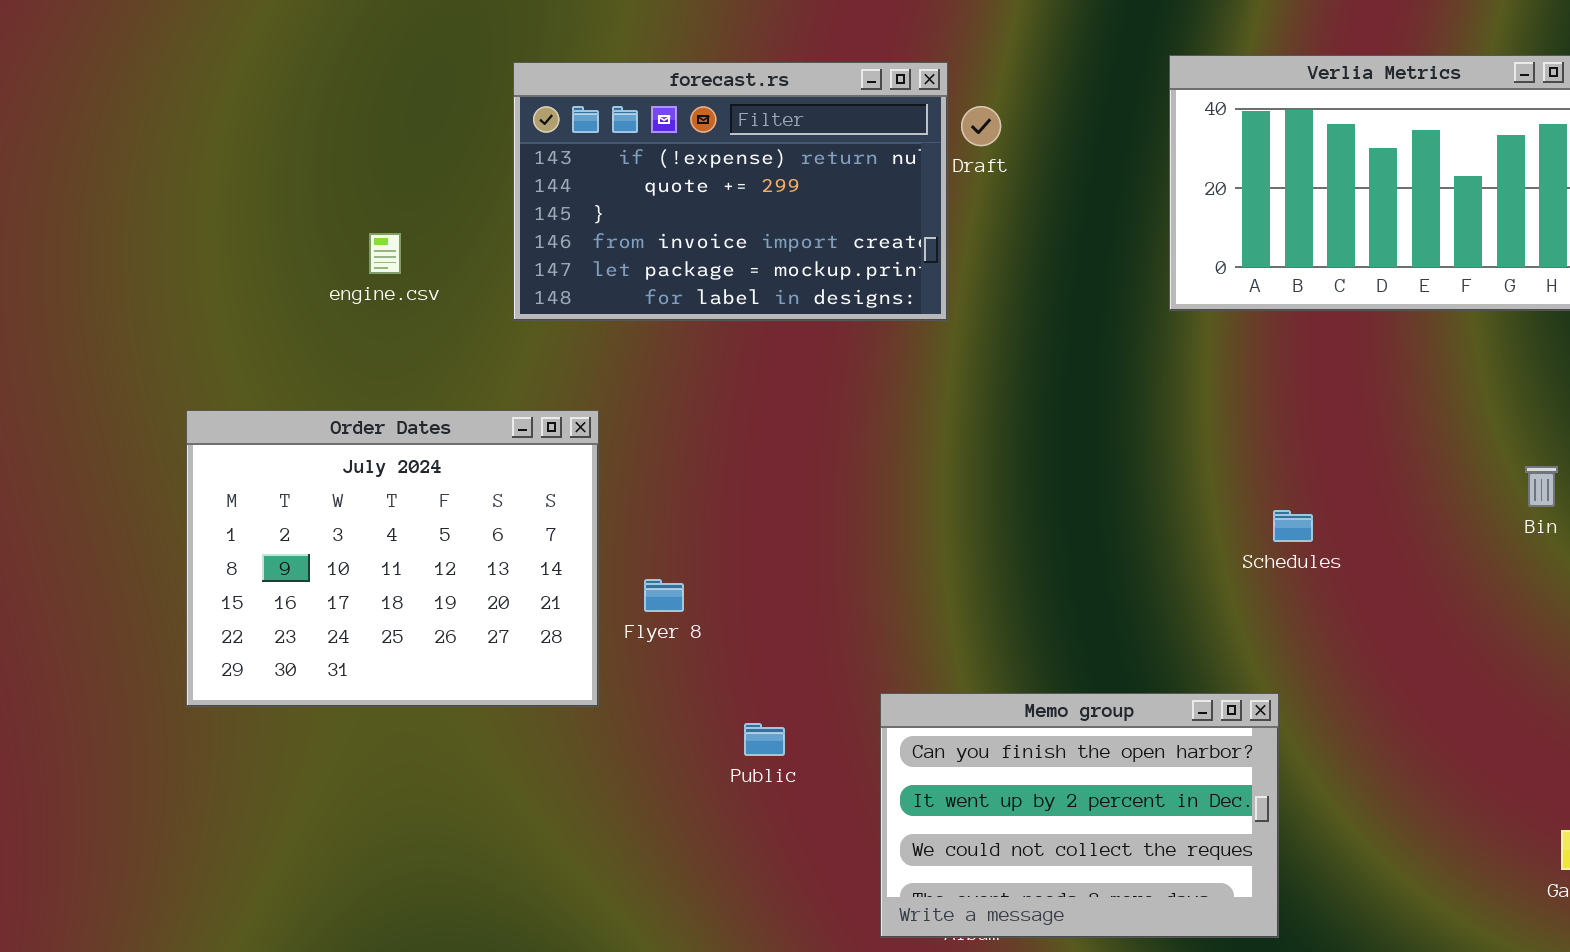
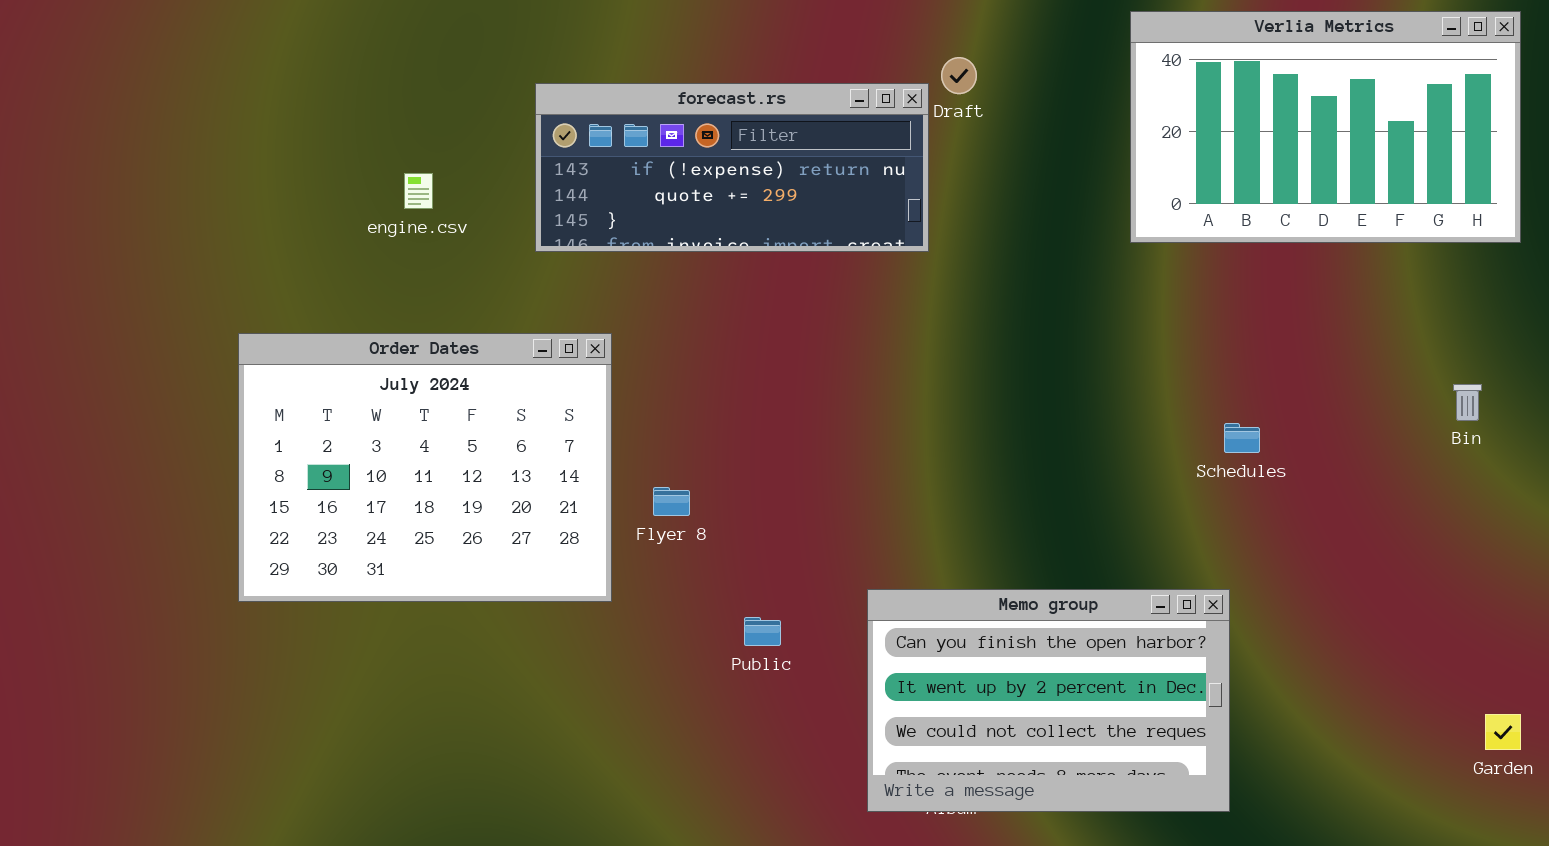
forecast.rs: [513,62,948,321] -> [535,83,929,252], resized

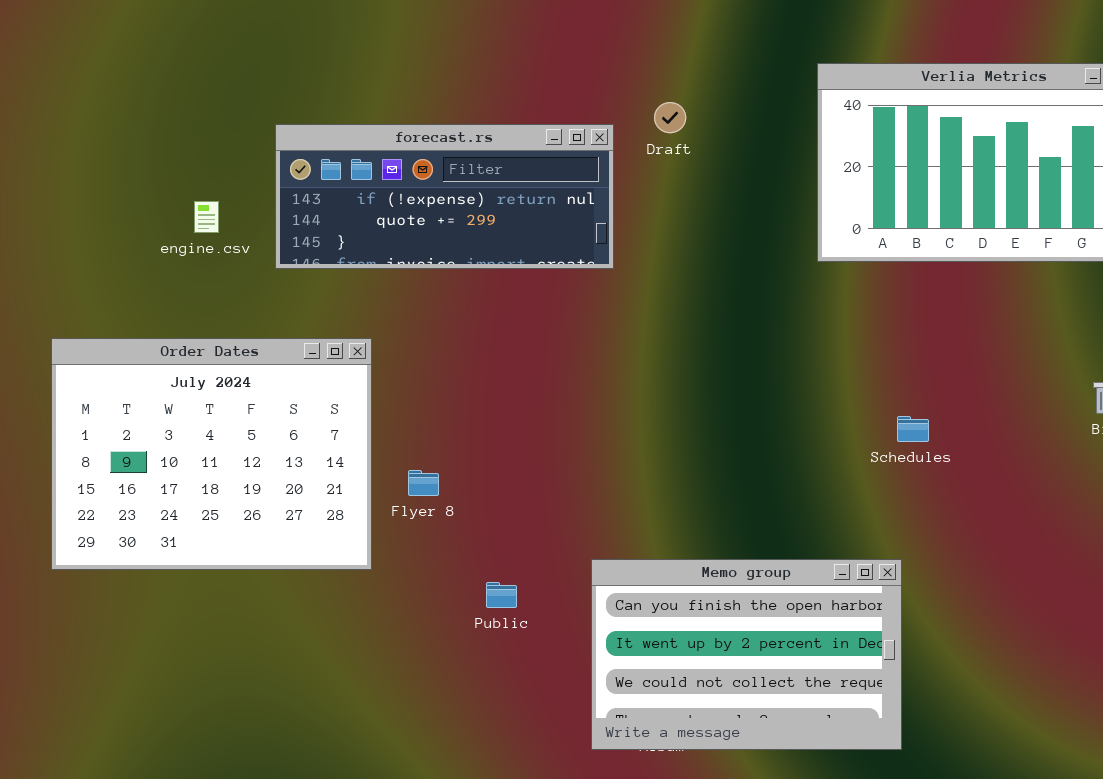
forecast.rs: [535,83,929,252] -> [275,124,614,269], moved

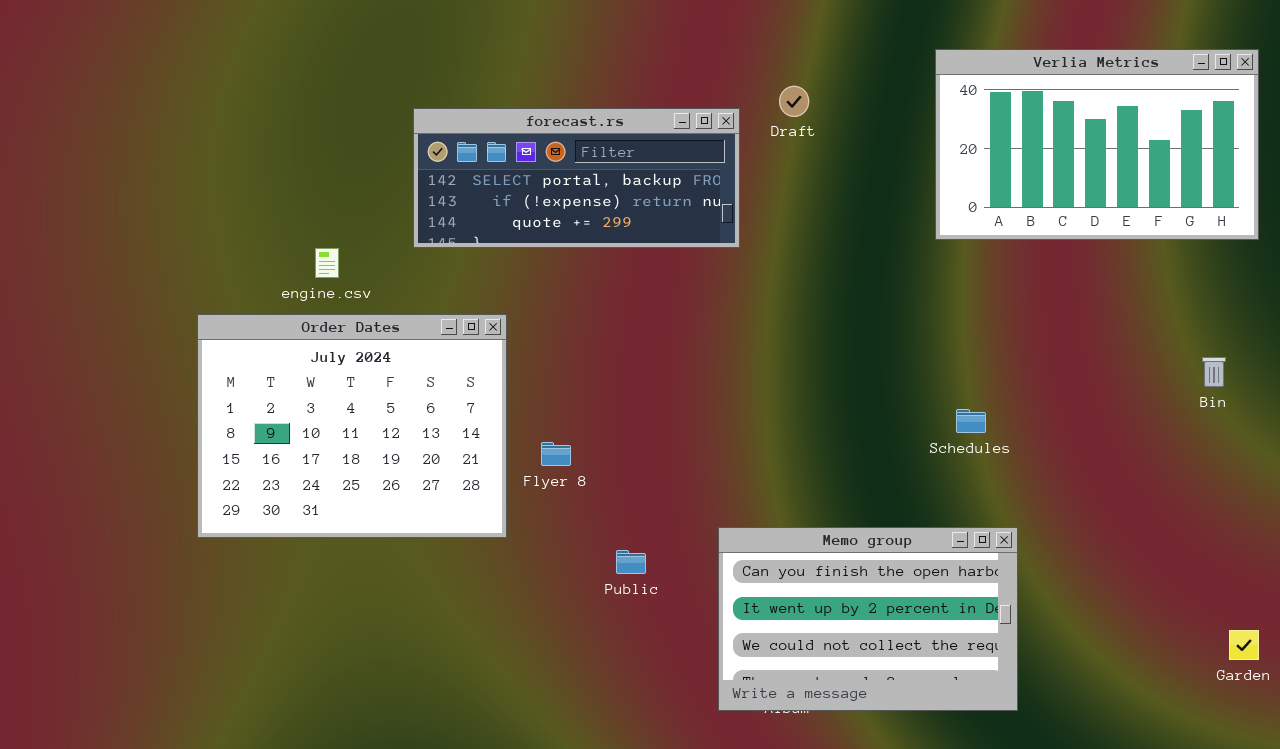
forecast.rs: [275,124,614,269] -> [413,108,740,248], scrolled up 1 row
engine.csv: [194,201,219,233] -> [315,248,339,278], moved
Schedules: [897,416,929,442] -> [956,409,986,433], moved

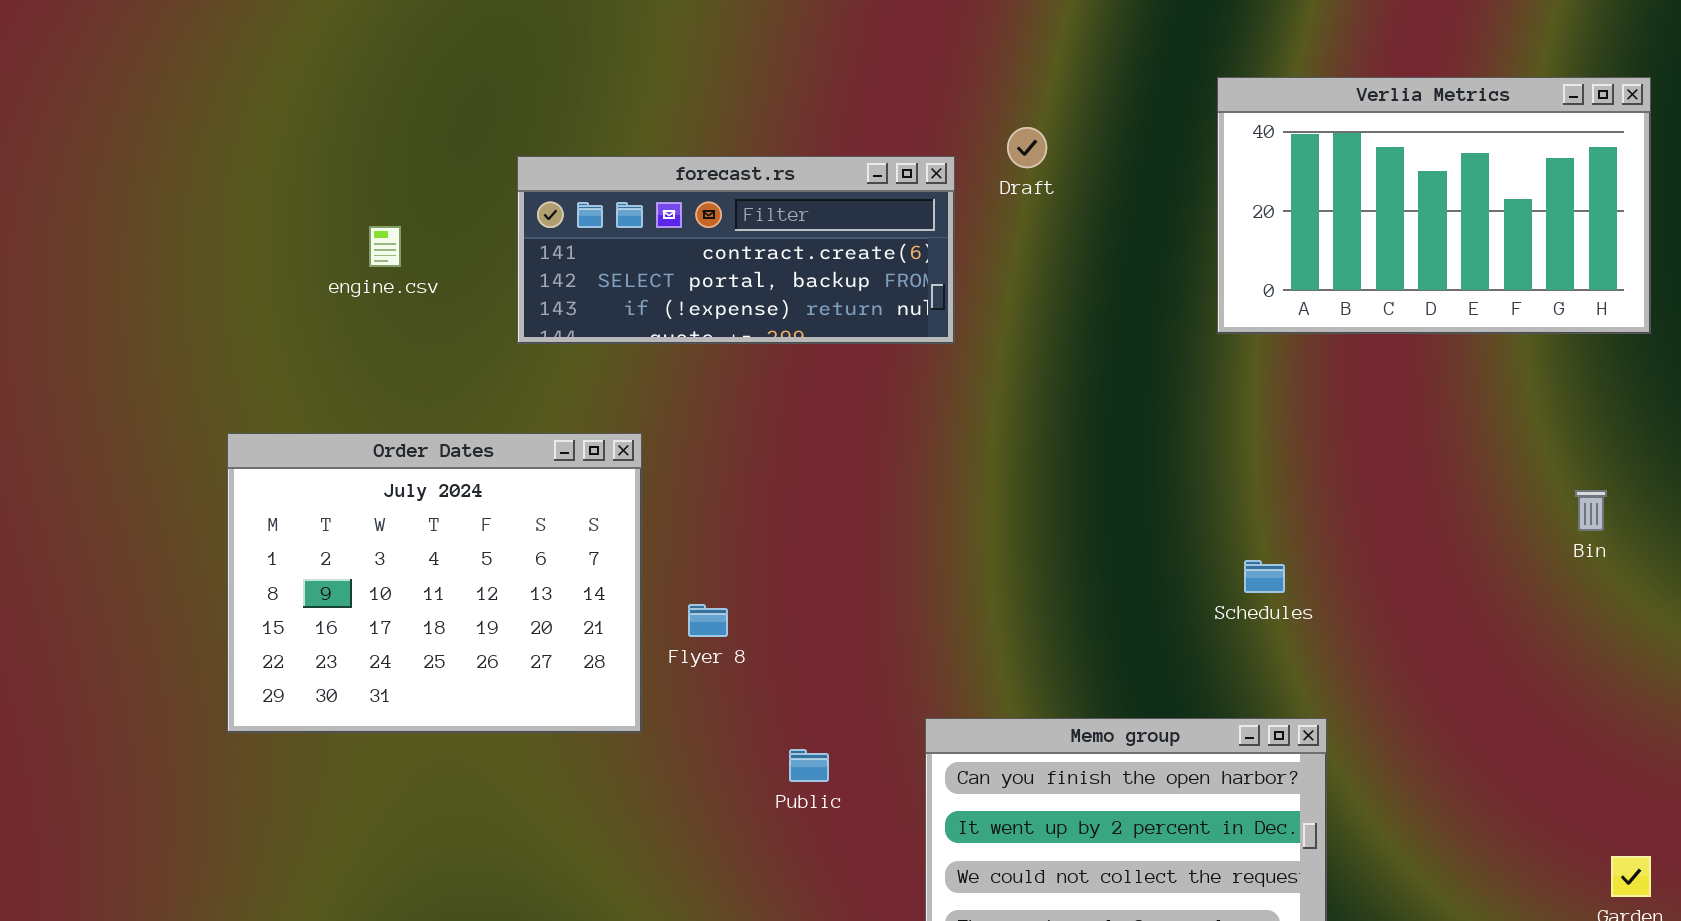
forecast.rs: [413,108,740,248] -> [517,156,955,344], scrolled up 1 row
engine.csv: [315,248,339,278] -> [369,226,401,267], moved

